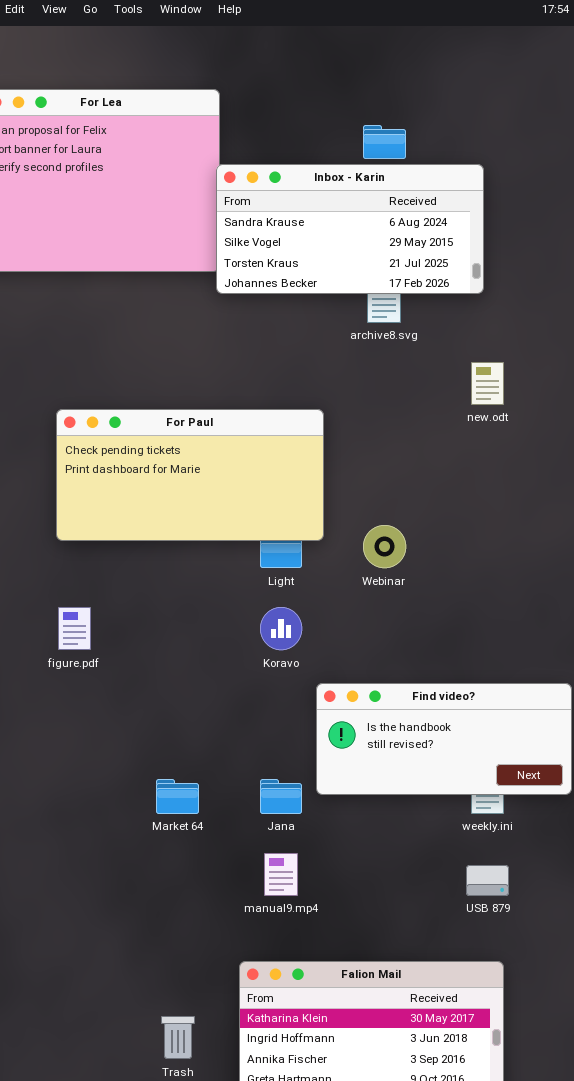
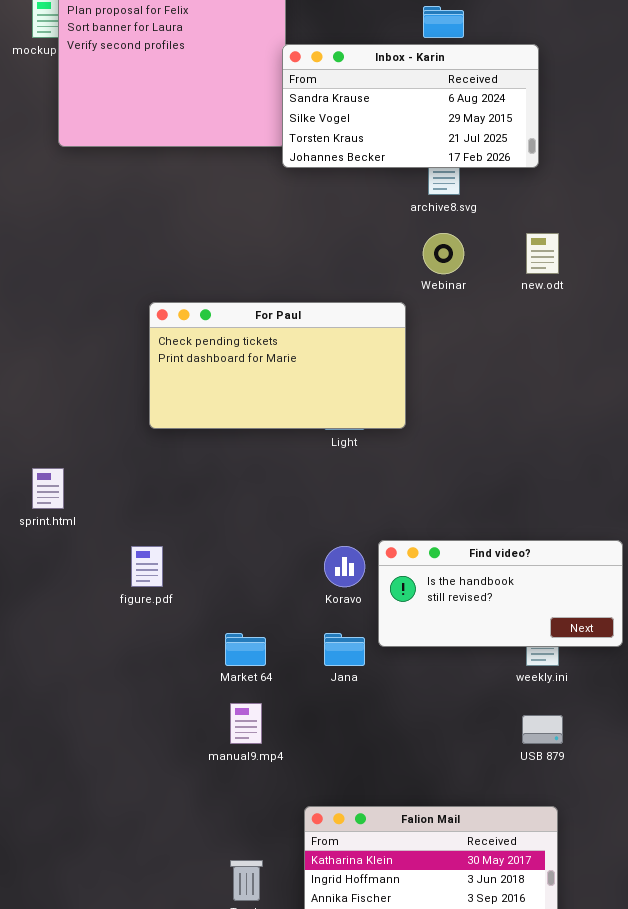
For Paul: [56,409,324,541] -> [149,302,406,429], moved
Webinar: [363,525,406,568] -> [423,233,464,274], moved
figure.pdf: [58,607,91,650] -> [131,546,163,587], moved
Koravo: [260,607,302,650] -> [324,546,365,587], moved
manual9.mp4: [264,853,298,896] -> [230,703,262,744], moved

